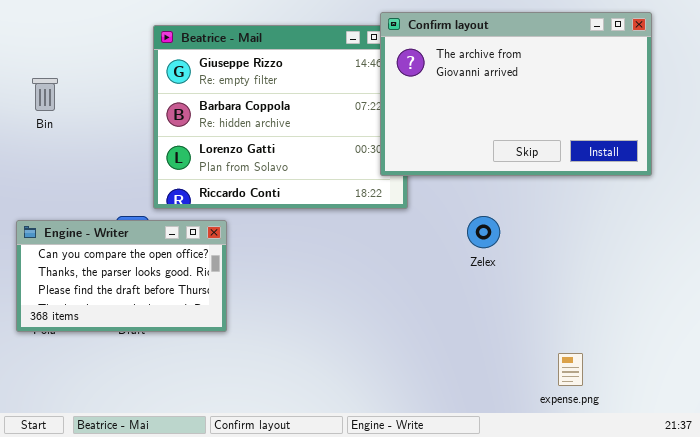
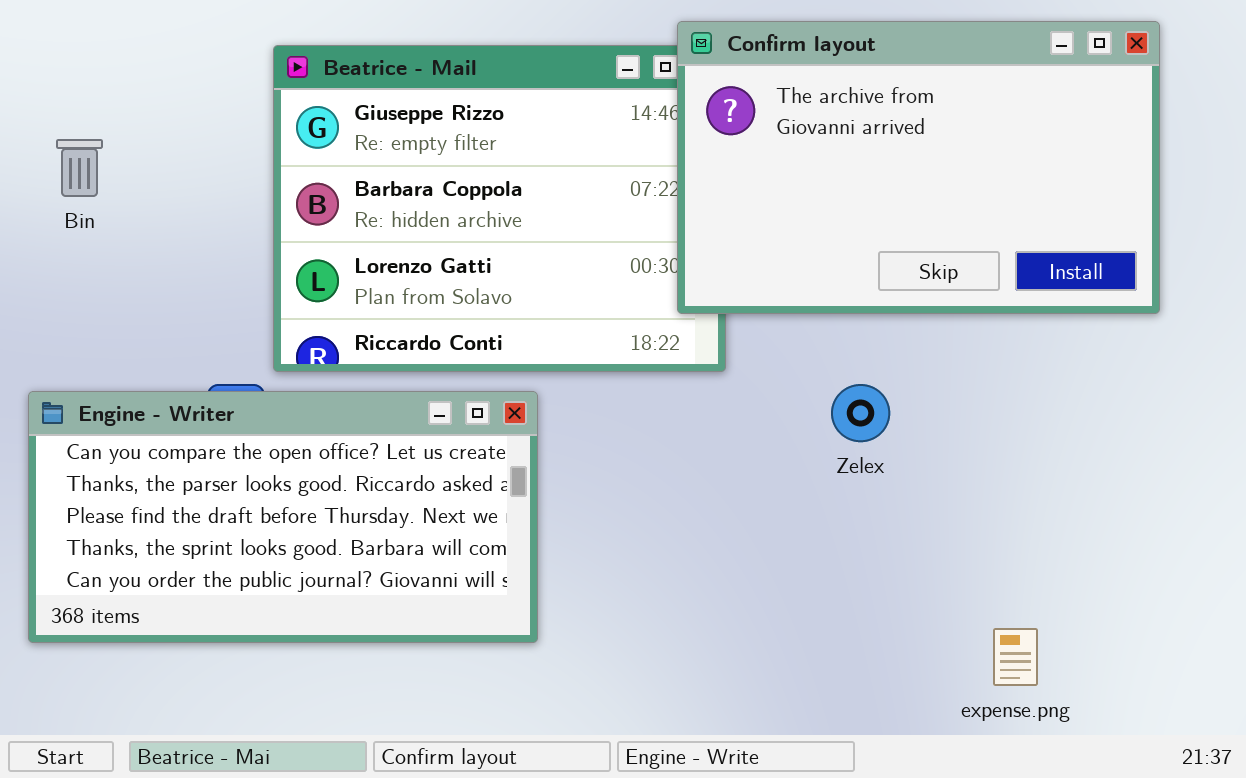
Engine - Writer: [16,220,227,332] -> [28,391,538,643], resized

